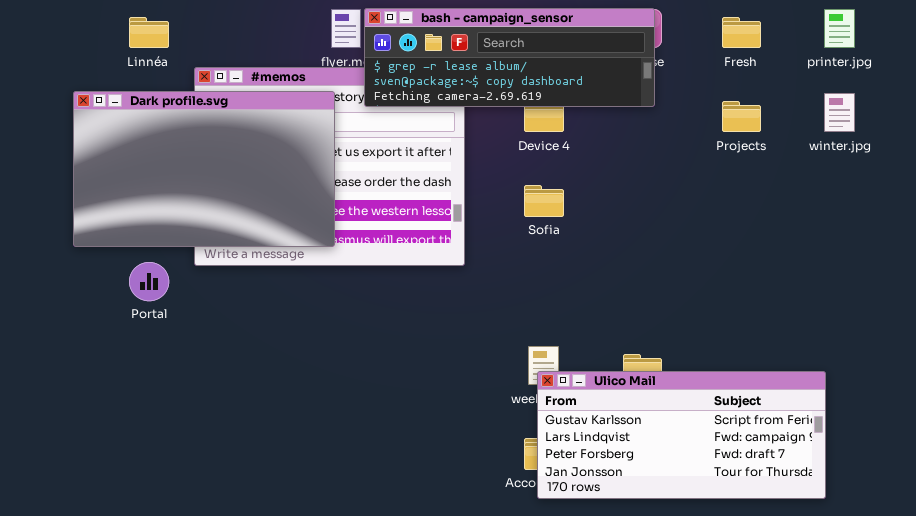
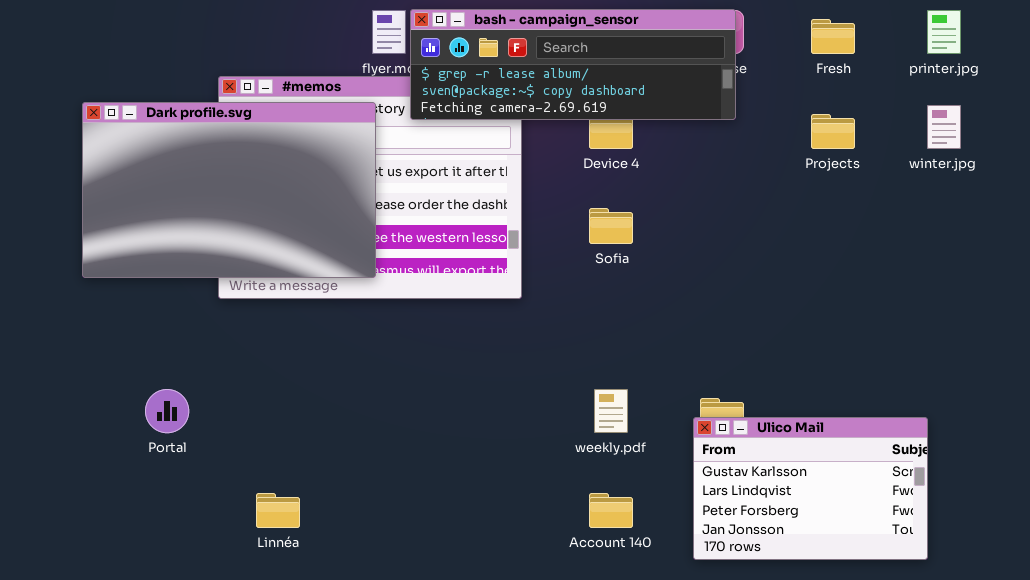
Linnéa: [129,17,169,48] -> [256,493,300,528], moved
Portal: [129,262,169,301] -> [145,389,189,433], moved
Ulico Mail: [537,371,826,499] -> [693,417,928,560], resized

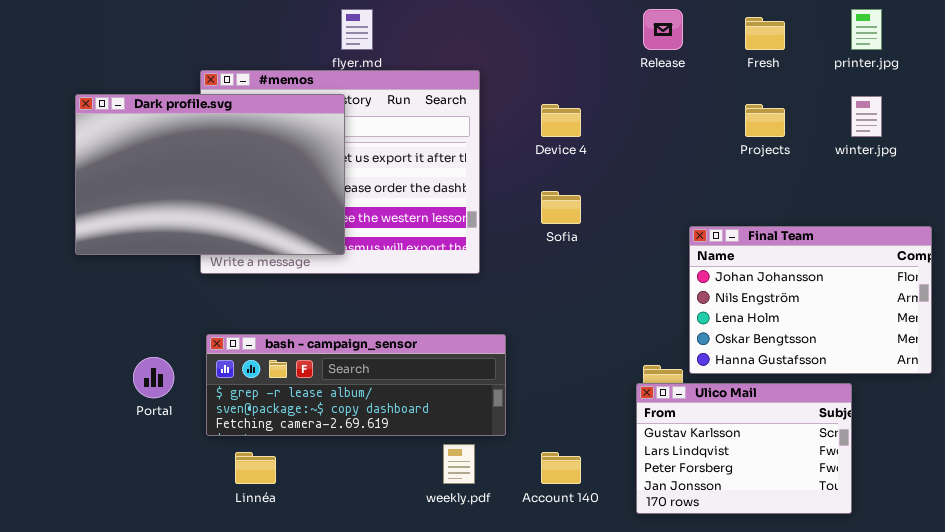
bash - campaign_sensor: [410,9,736,120] -> [206,334,506,436], moved
Final Team: none -> [689,226,932,374], opened
weekly.pdf: [594,389,628,433] -> [443,444,475,484], moved

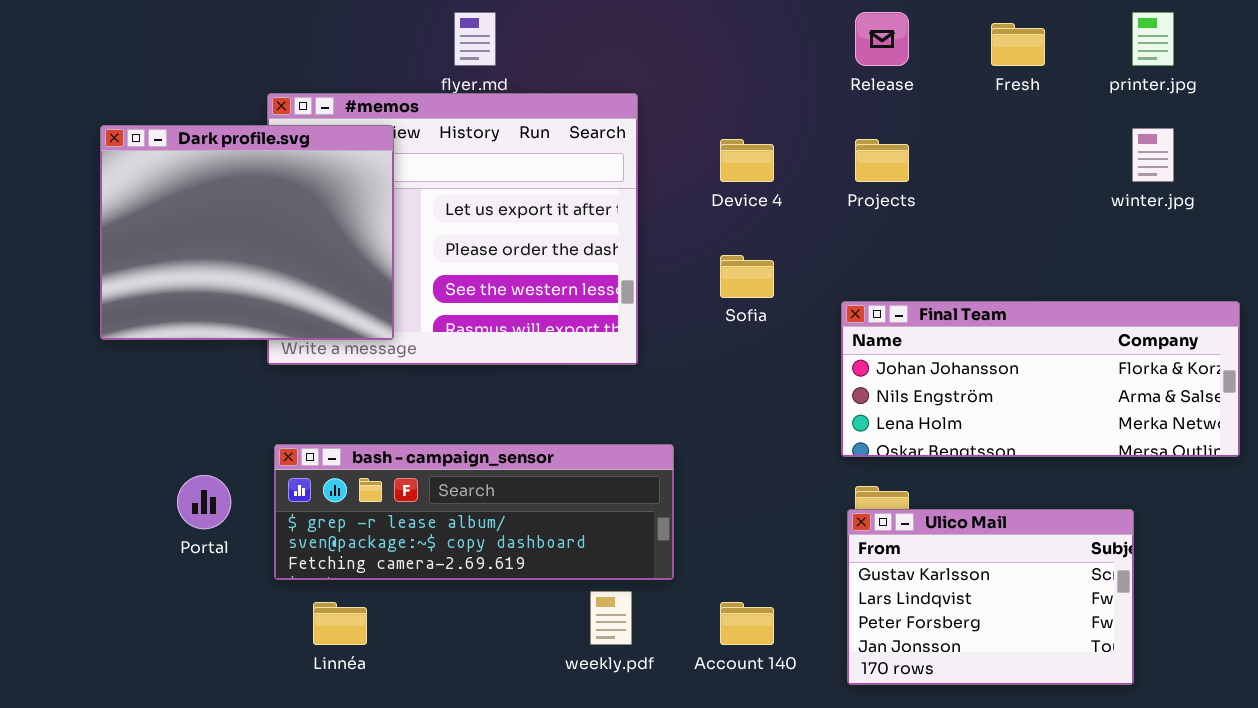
Dark profile.svg: [75,94,345,255] -> [100,125,394,340], resized
Projects: [745,104,785,137] -> [855,139,909,182], moved
Final Team: [689,226,932,374] -> [841,301,1240,457], resized

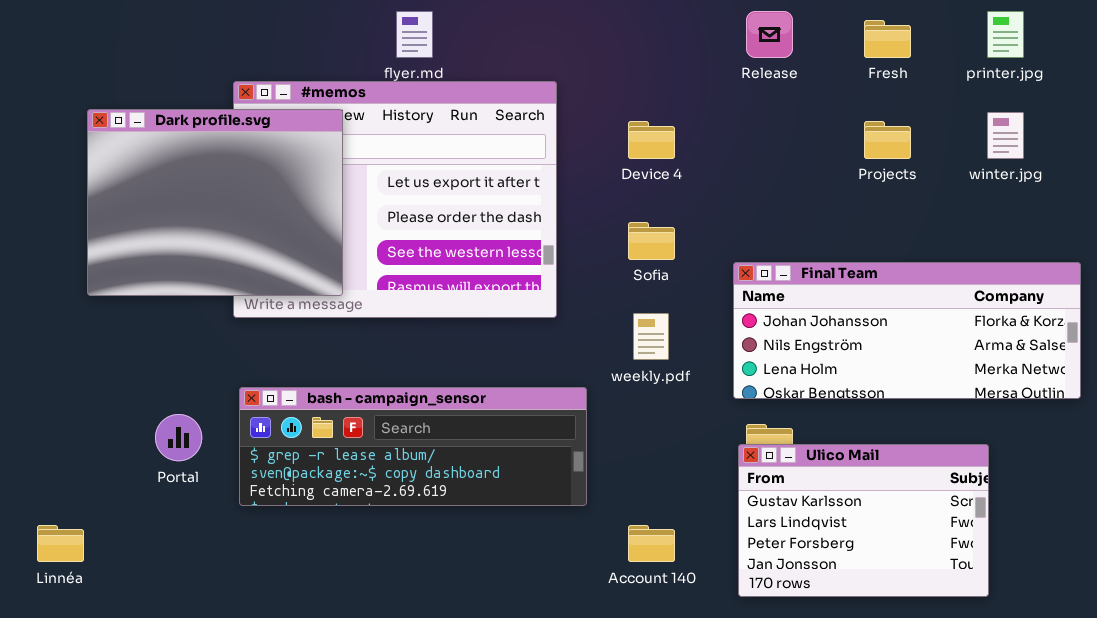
Projects: [855,139,909,182] -> [864,121,911,159], moved
weekly.pdf: [590,591,632,645] -> [633,313,669,360], moved
Linnéa: [313,602,367,645] -> [37,525,84,562], moved

